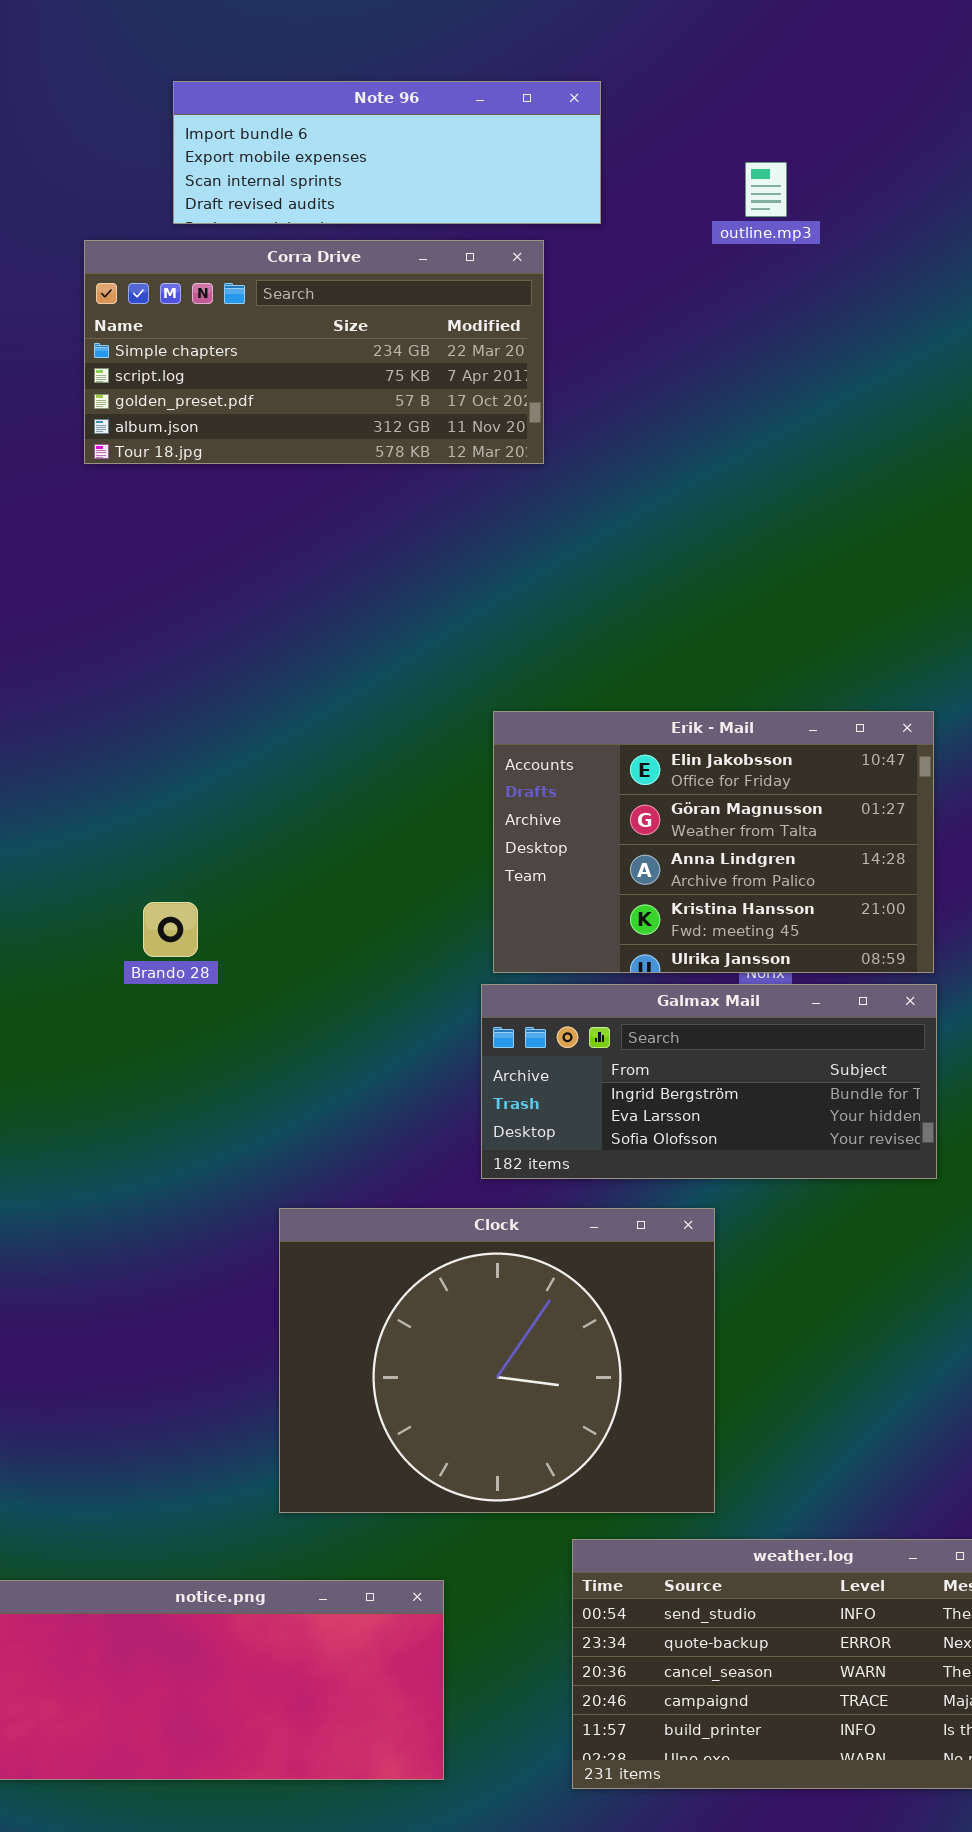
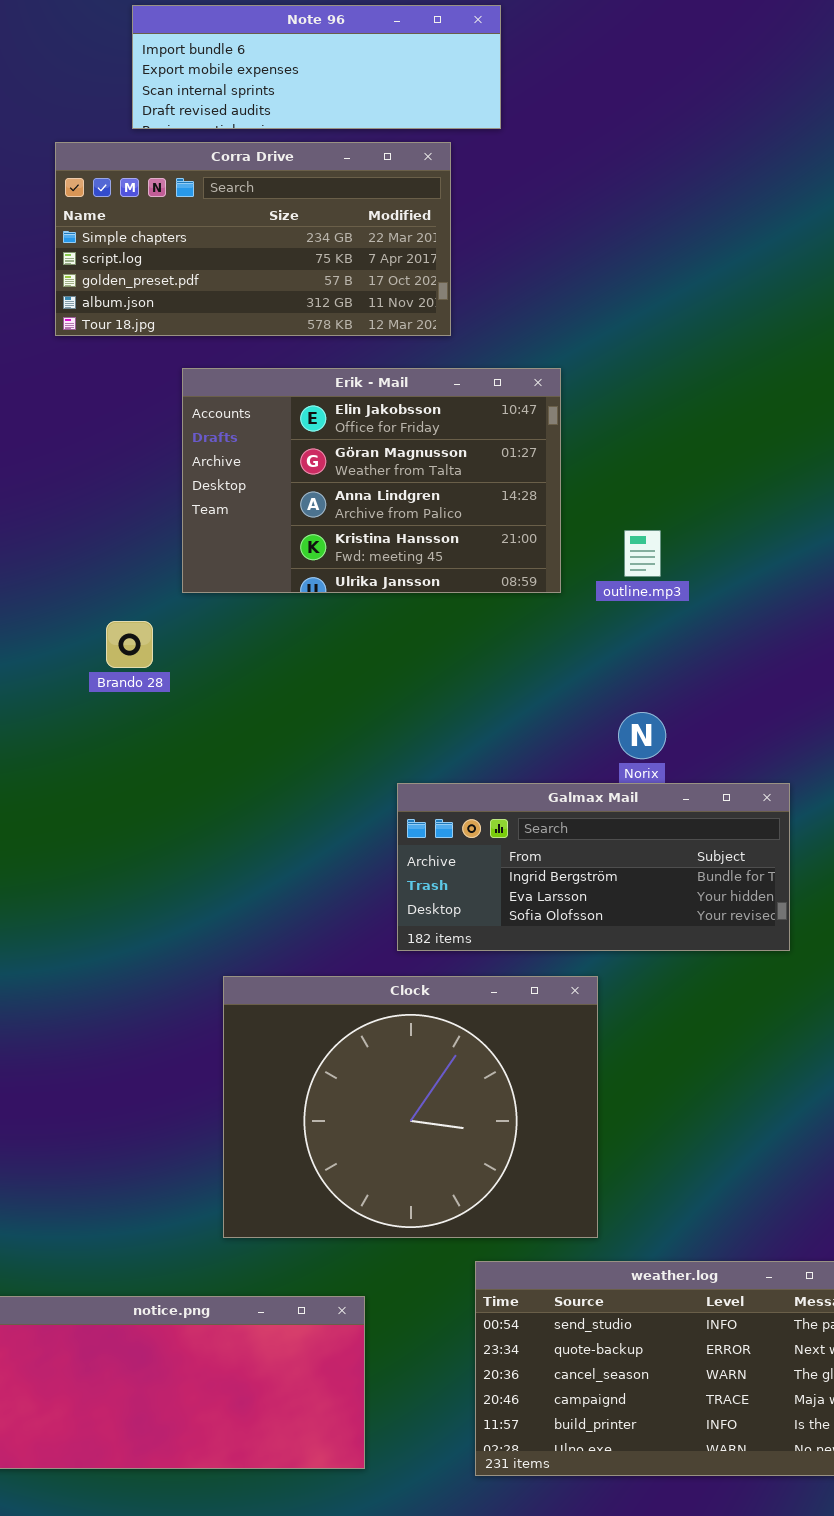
outline.mp3: [745,162,787,217] -> [624,530,661,577], moved
Erik - Mail: [493,711,934,973] -> [182,368,561,593], moved
Brando 28: [143,902,198,957] -> [106,621,153,668], moved

